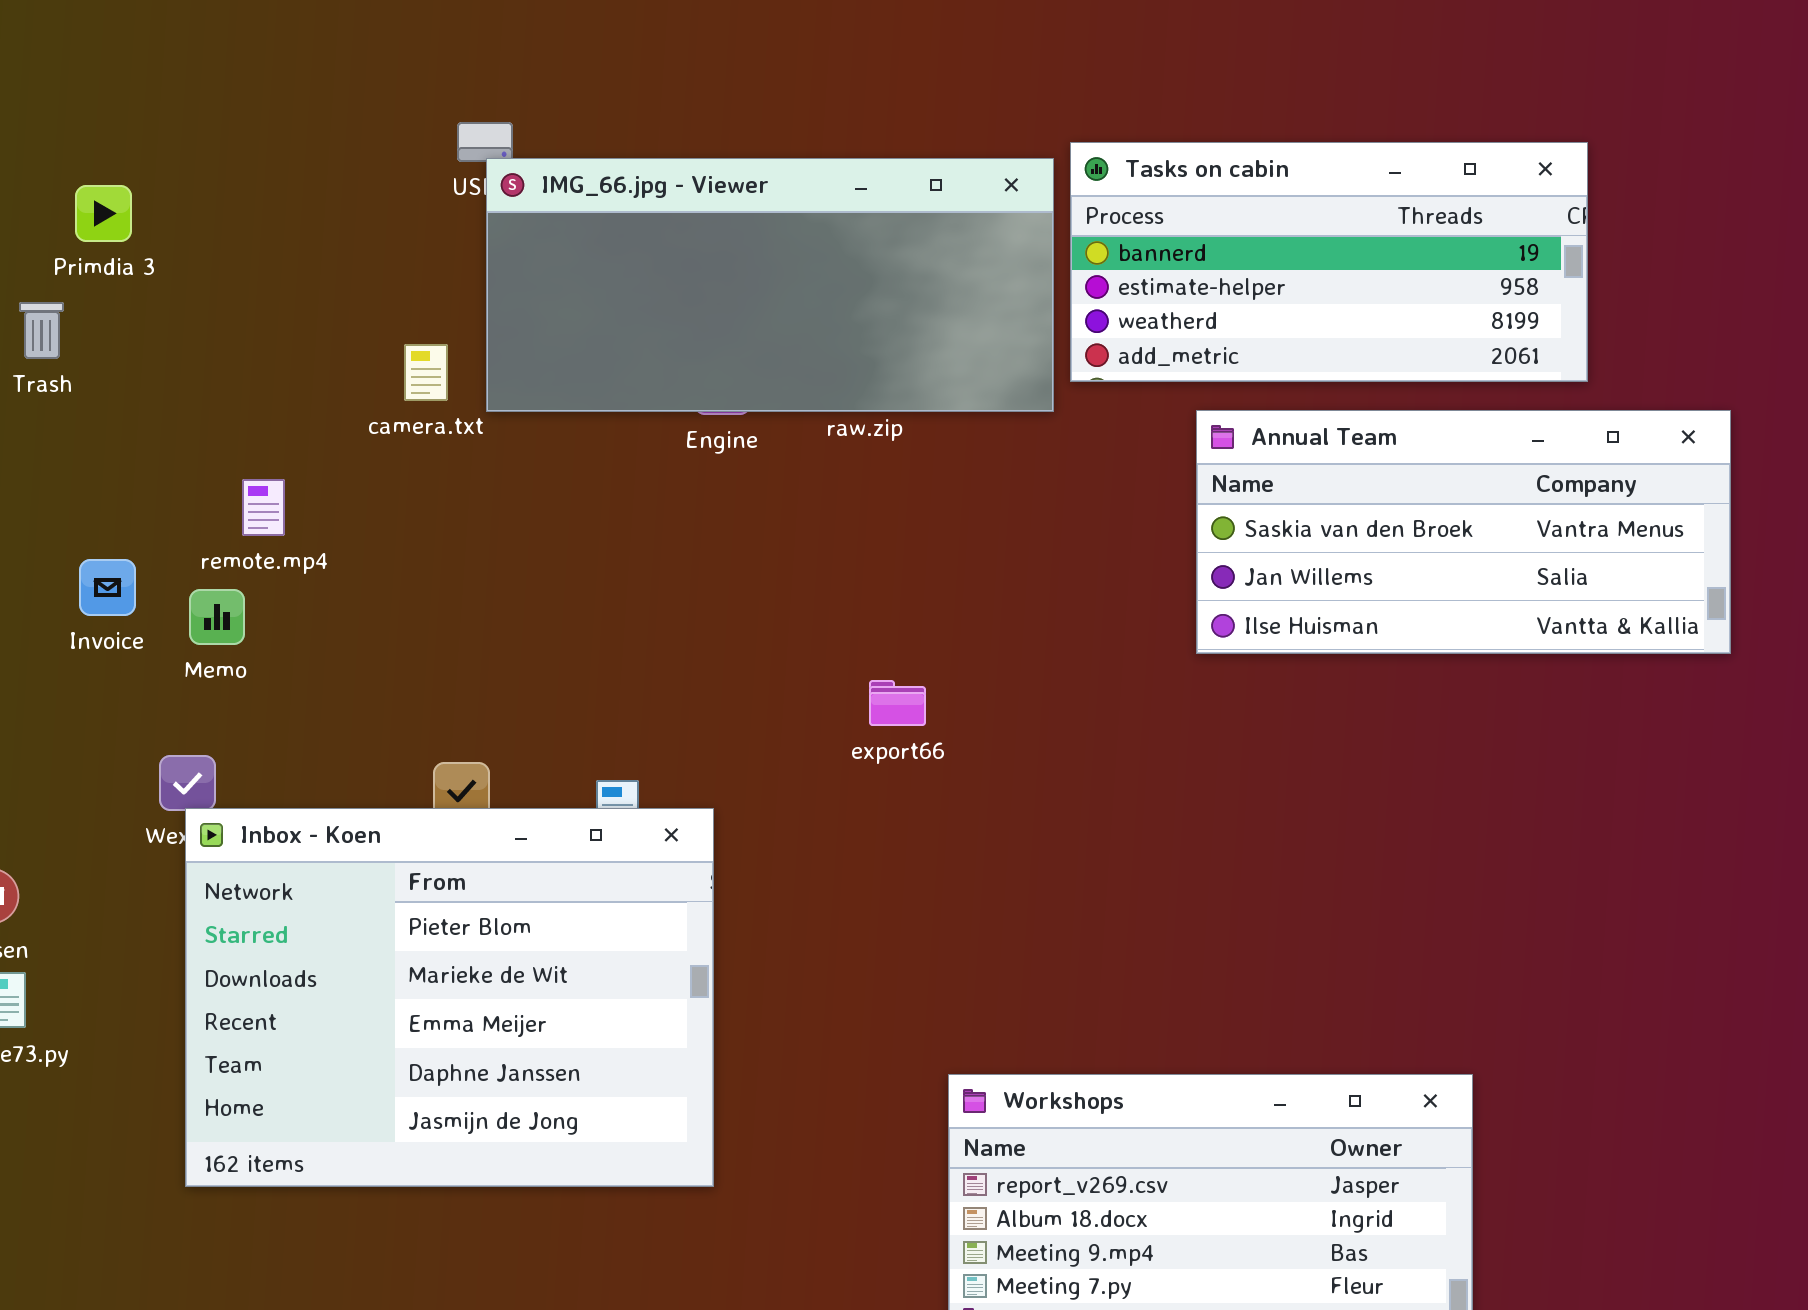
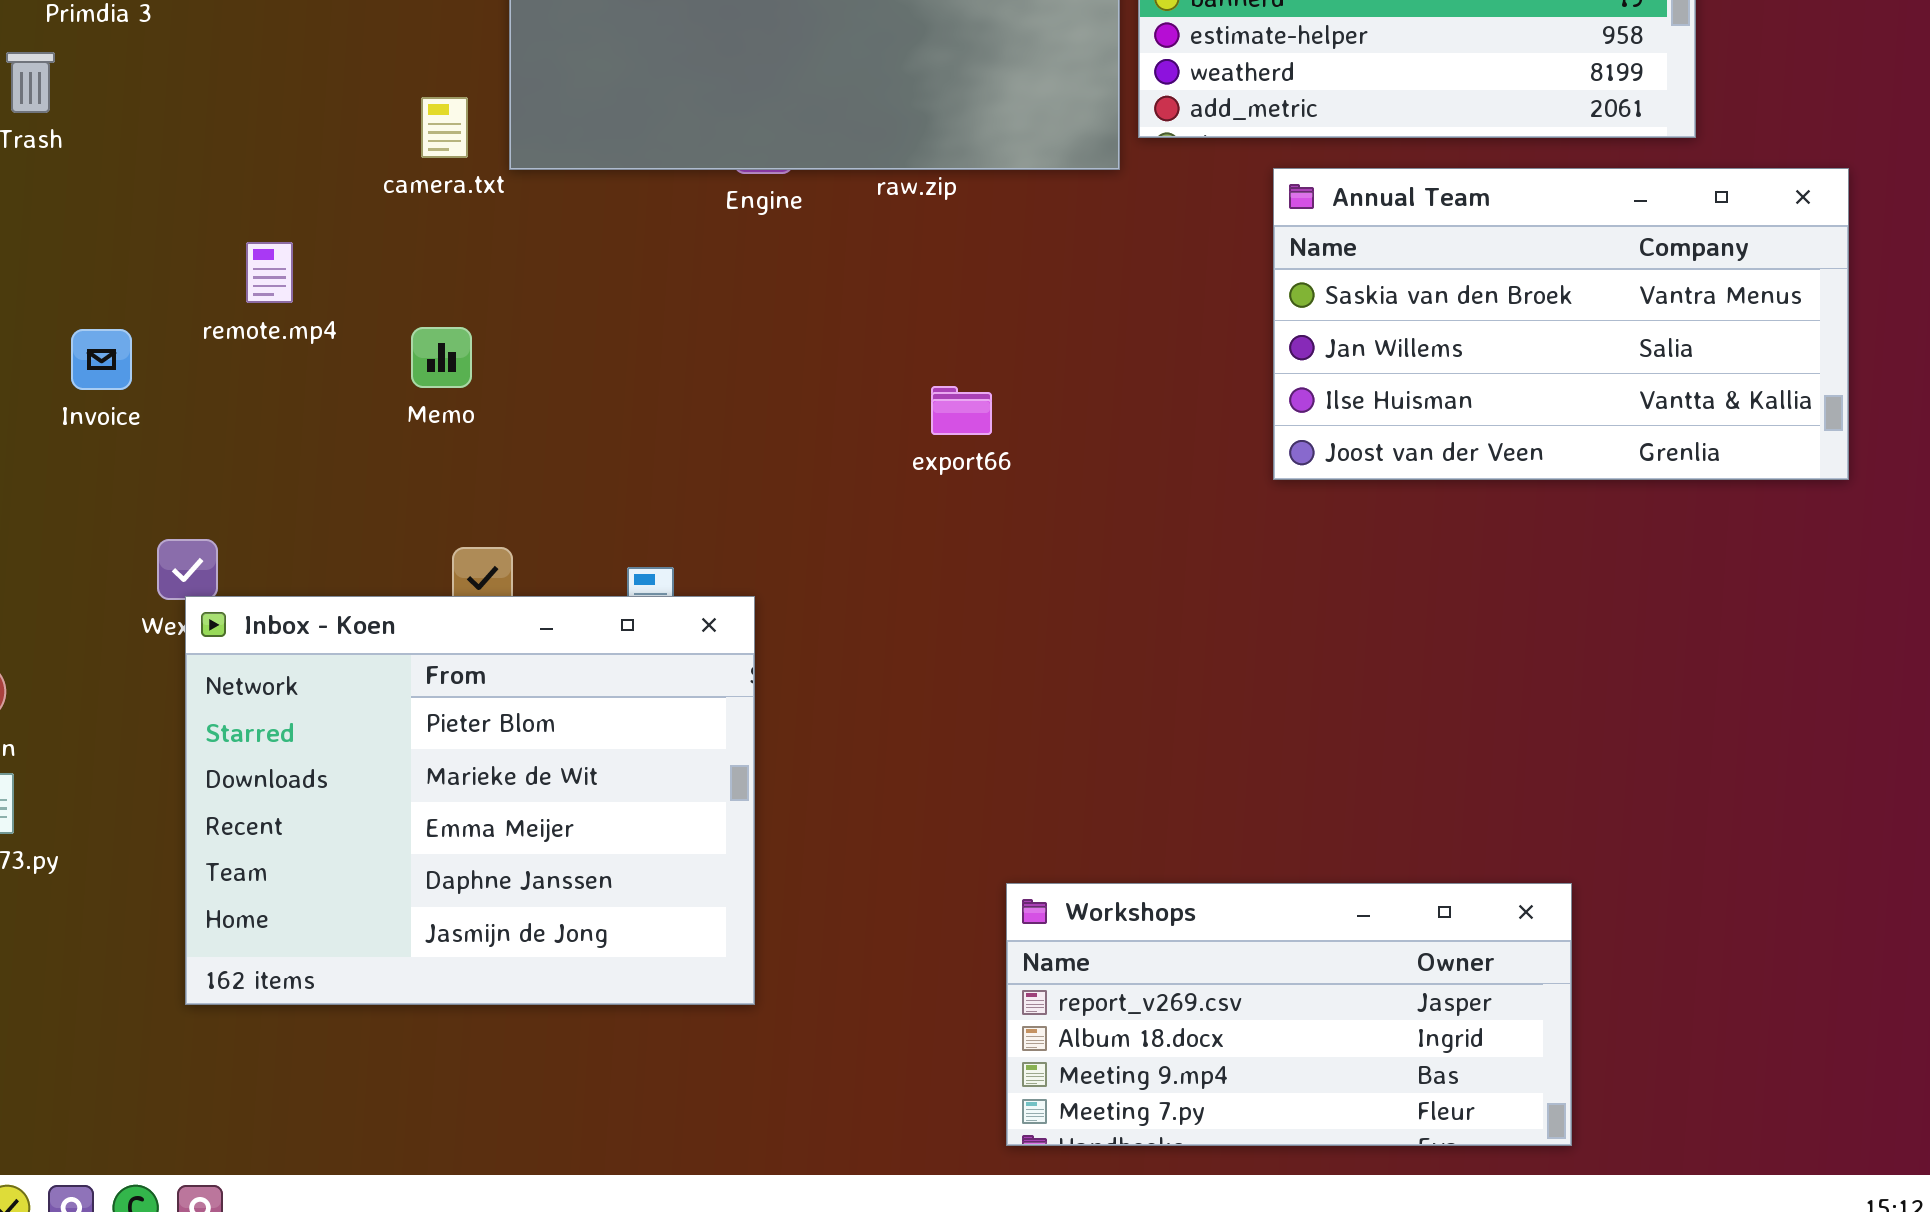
Annual Team: [1196,410,1731,654] -> [1273,168,1849,480], resized
Memo: [189,589,245,645] -> [411,327,472,388], moved
export66: [869,680,926,726] -> [931,386,992,435], moved

